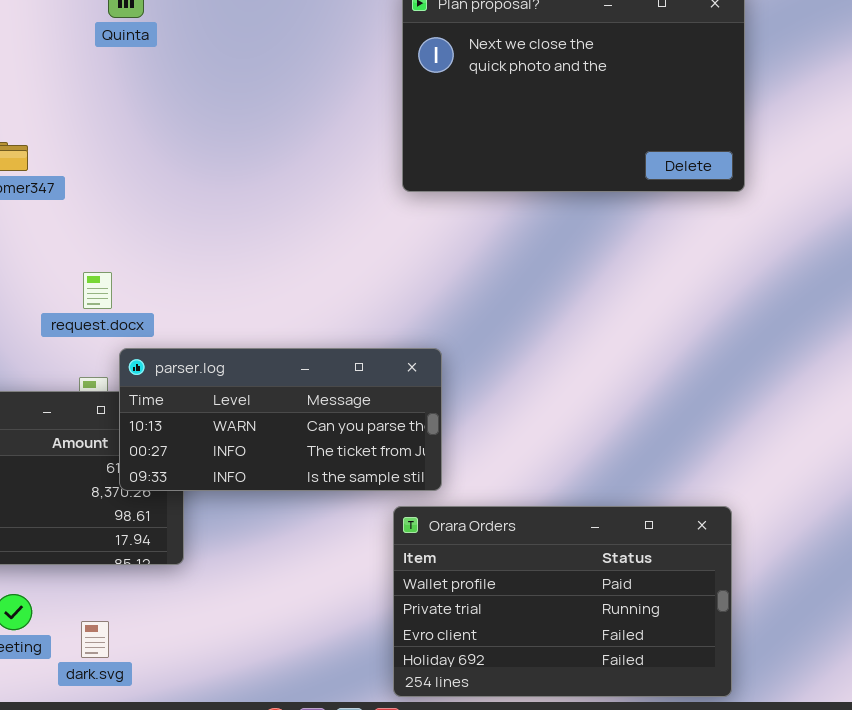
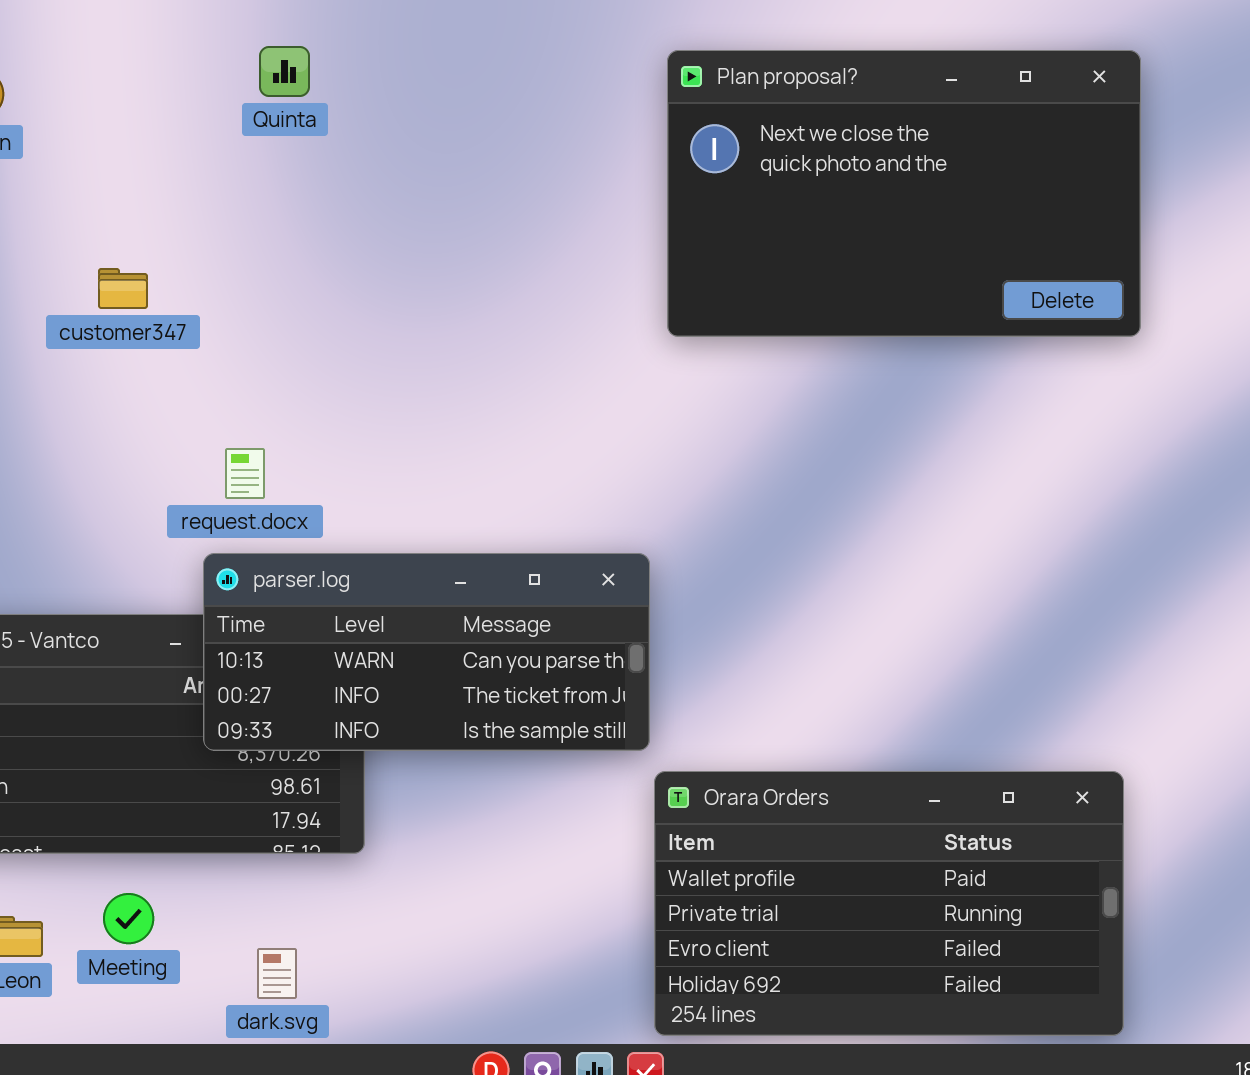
parser.log: [119,348,442,491] -> [203,553,650,751], moved
dark.svg: [81,621,109,658] -> [257,948,297,999], moved

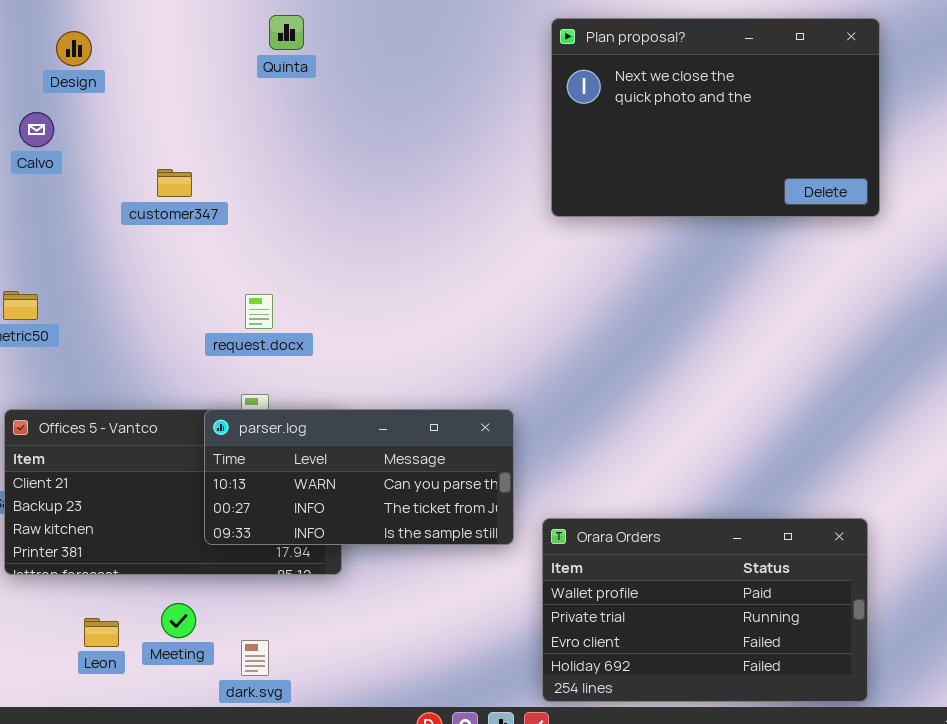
parser.log: [203,553,650,751] -> [204,409,514,545], moved
dark.svg: [257,948,297,999] -> [241,640,269,676], moved

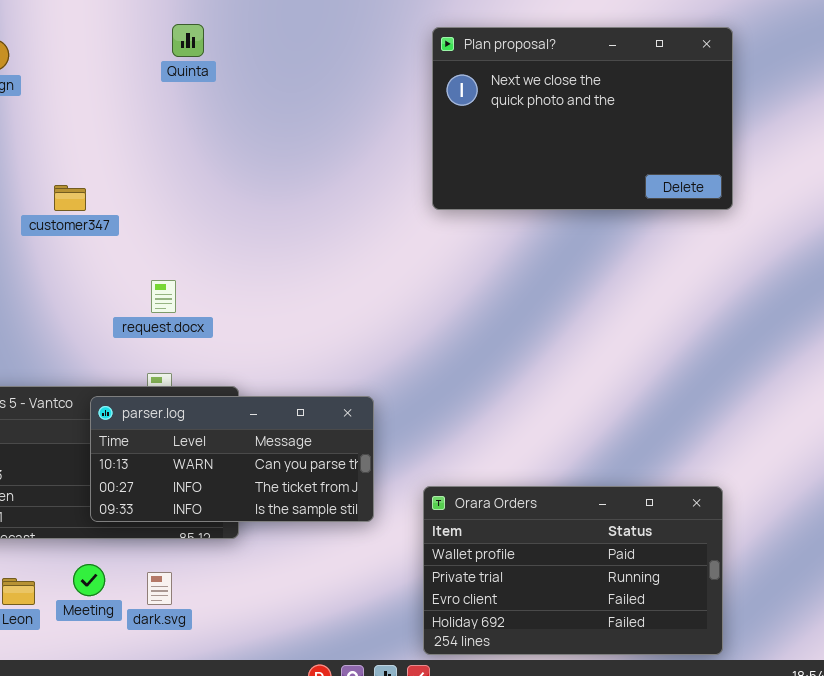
customer347: [157,169,192,197] -> [54,185,86,211], moved
parser.log: [204,409,514,545] -> [90,396,374,522], moved
dark.svg: [241,640,269,676] -> [147,572,172,605], moved

